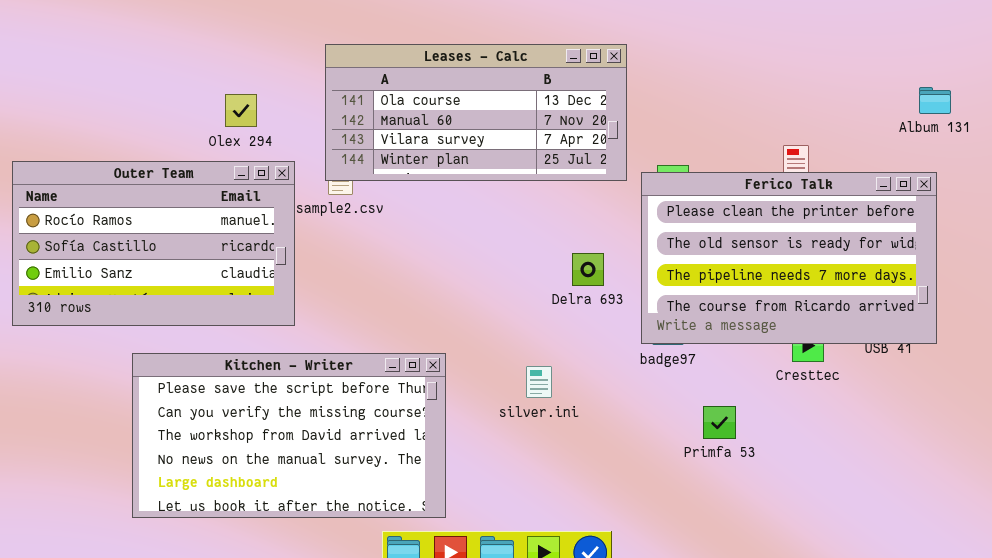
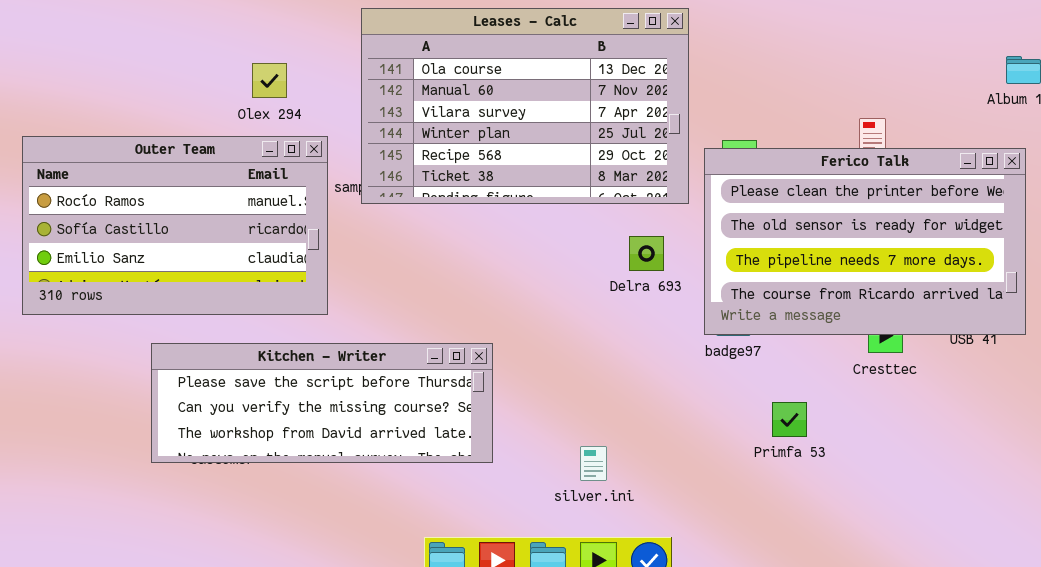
Leases - Calc: [325,44,627,181] -> [361,8,689,204], resized
Kitchen - Writer: [132,353,446,518] -> [151,343,493,463], resized
silver.ini: [526,366,552,398] -> [580,446,607,481], moved

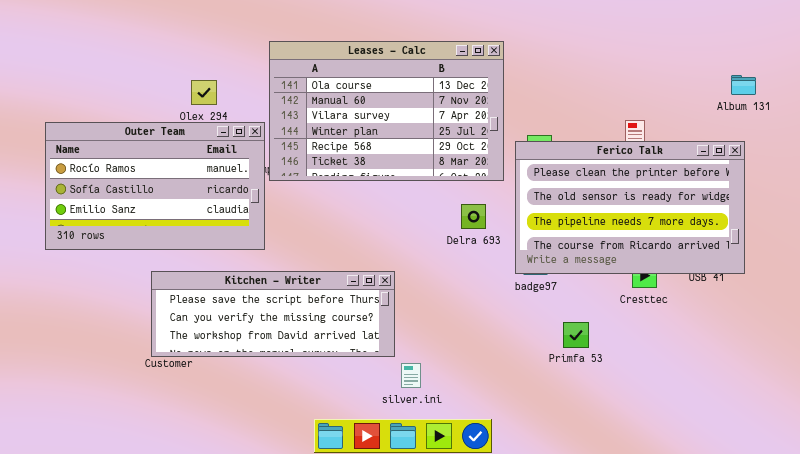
Outer Team: [22,136,328,315] -> [45,122,265,250], moved
Kitchen - Writer: [151,343,493,463] -> [151,271,395,357], moved
silver.ini: [580,446,607,481] -> [401,363,421,388], moved

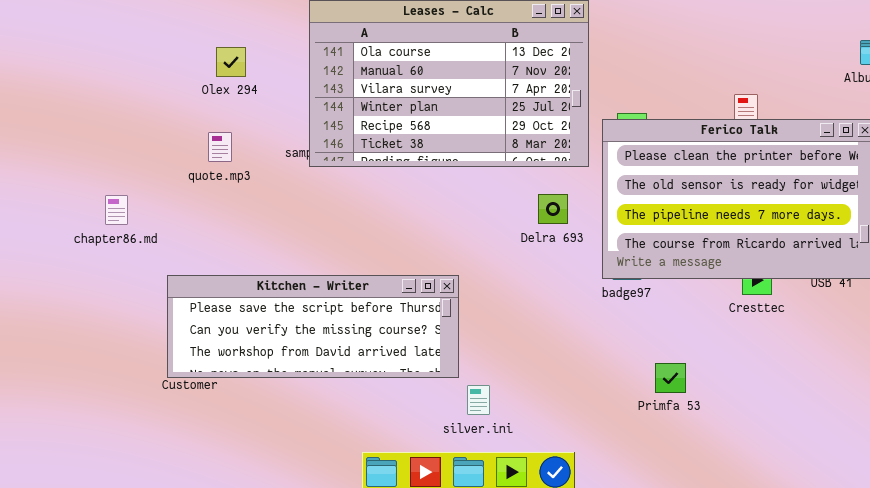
Outer Team: [45,122,265,250] -> none, closed
Primfa 53: [563,322,589,348] -> [655,363,686,393], moved

